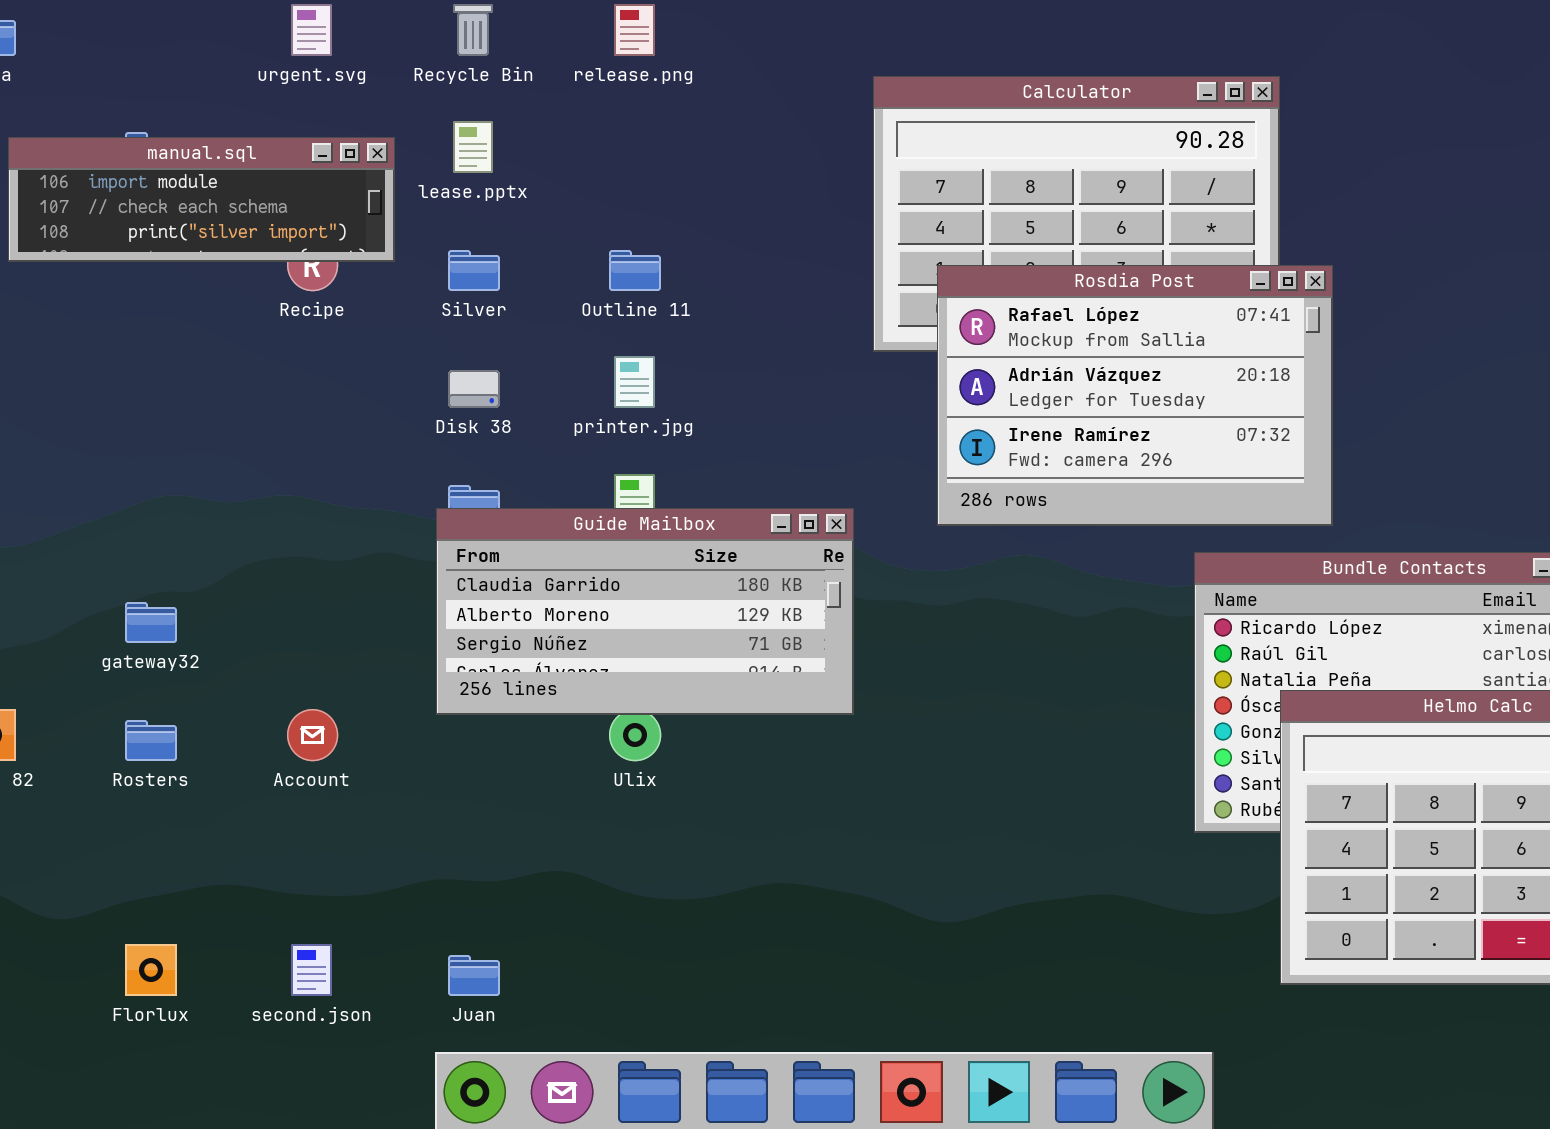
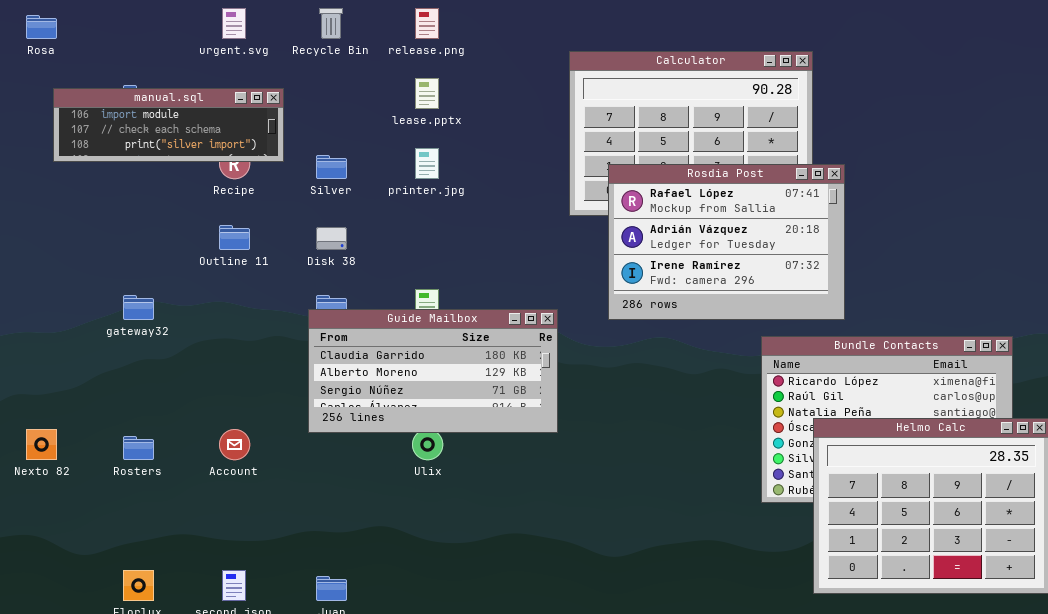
lease.pptx: [453,121,493,173] -> [415,78,439,109], moved
Outline 11: [609,250,661,291] -> [219,225,250,250], moved
printer.jpg: [614,356,655,408] -> [415,148,439,179], moved
gateway32: [125,602,177,643] -> [123,295,154,320], moved

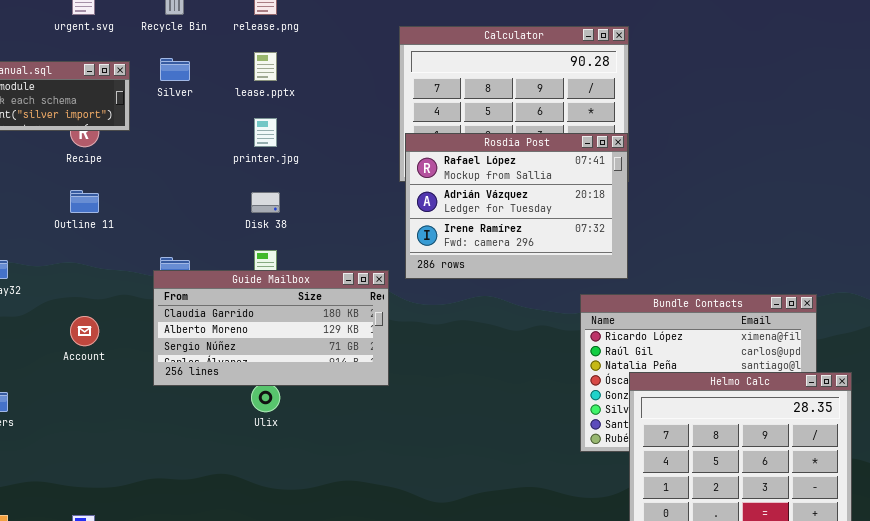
Silver: [316,155,347,179] -> [160,58,190,81], moved
Rosdia Post: [608,164,845,320] -> [405,133,628,279], moved
Disk 38: [316,227,347,250] -> [251,192,280,213], moved
Account: [219,429,250,460] -> [70,316,99,346], moved

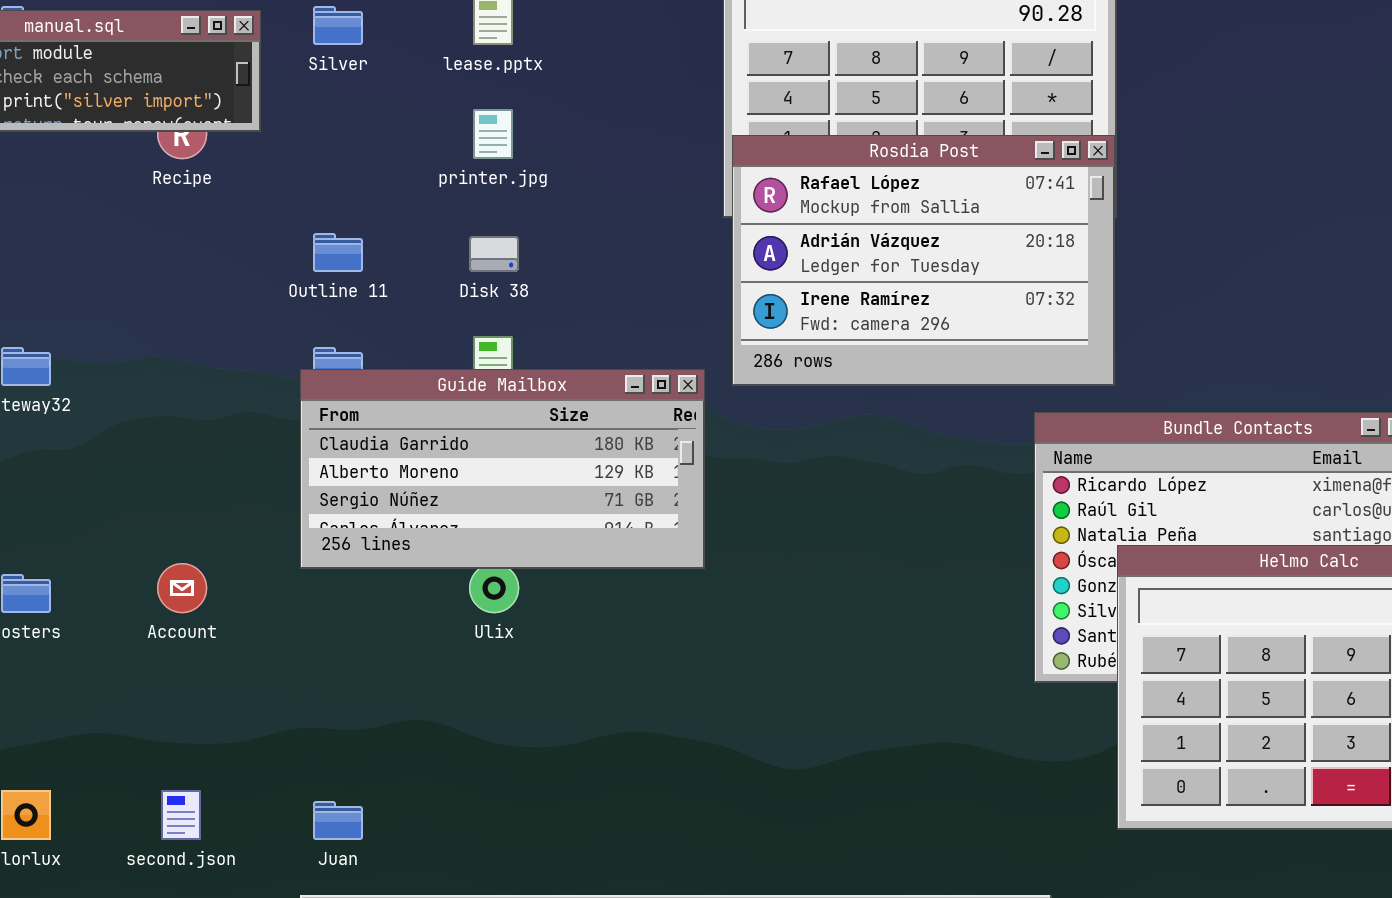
Outline 11: [70,190,99,213] -> [313,233,363,272], moved
Account: [70,316,99,346] -> [157,563,207,613], moved

